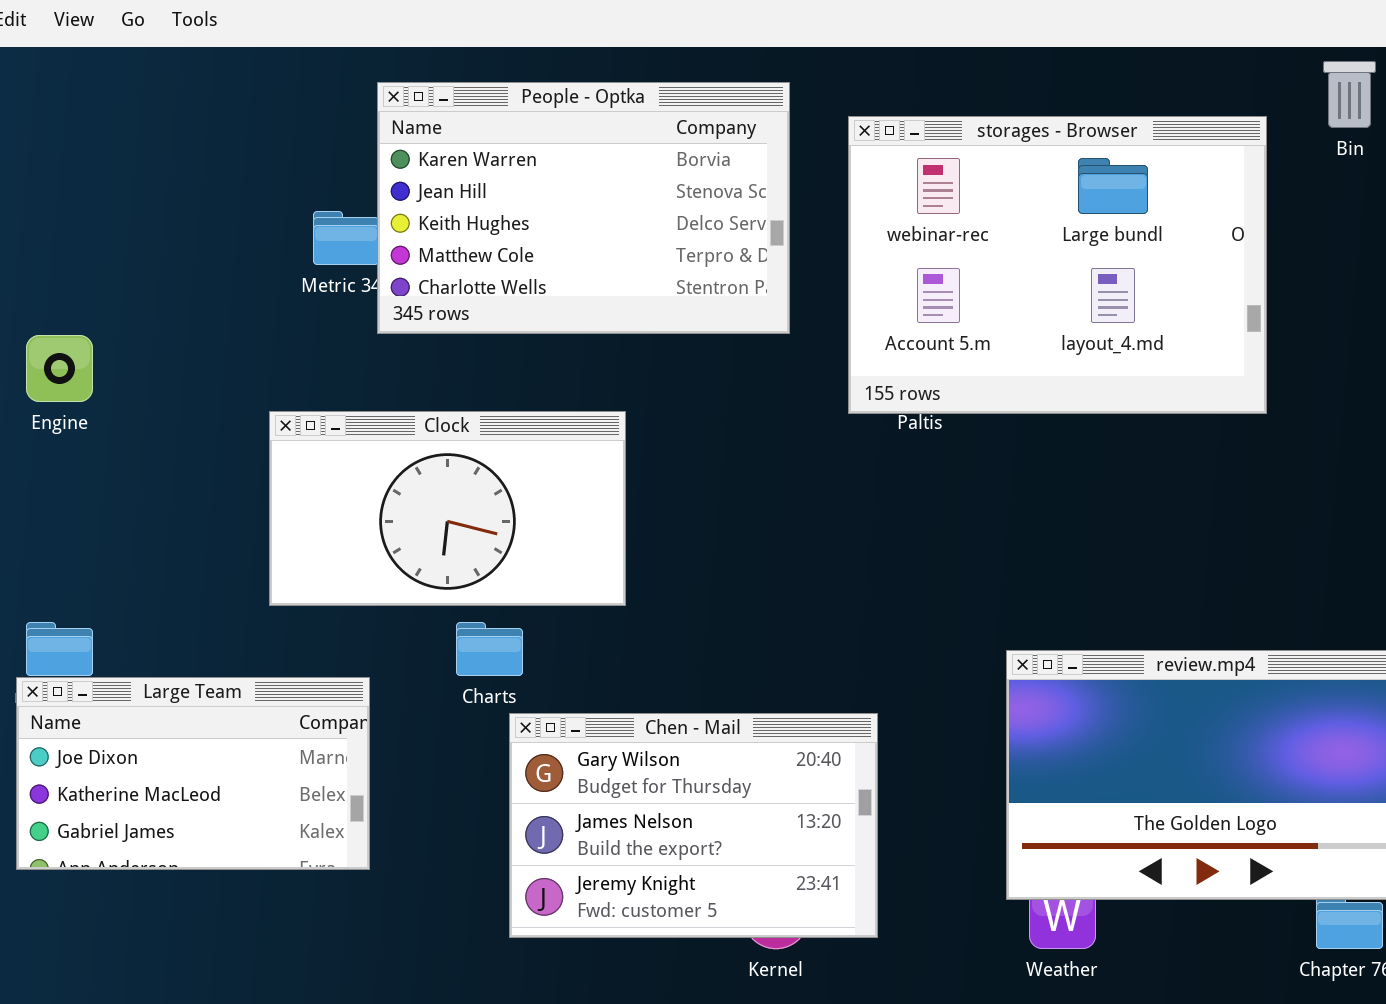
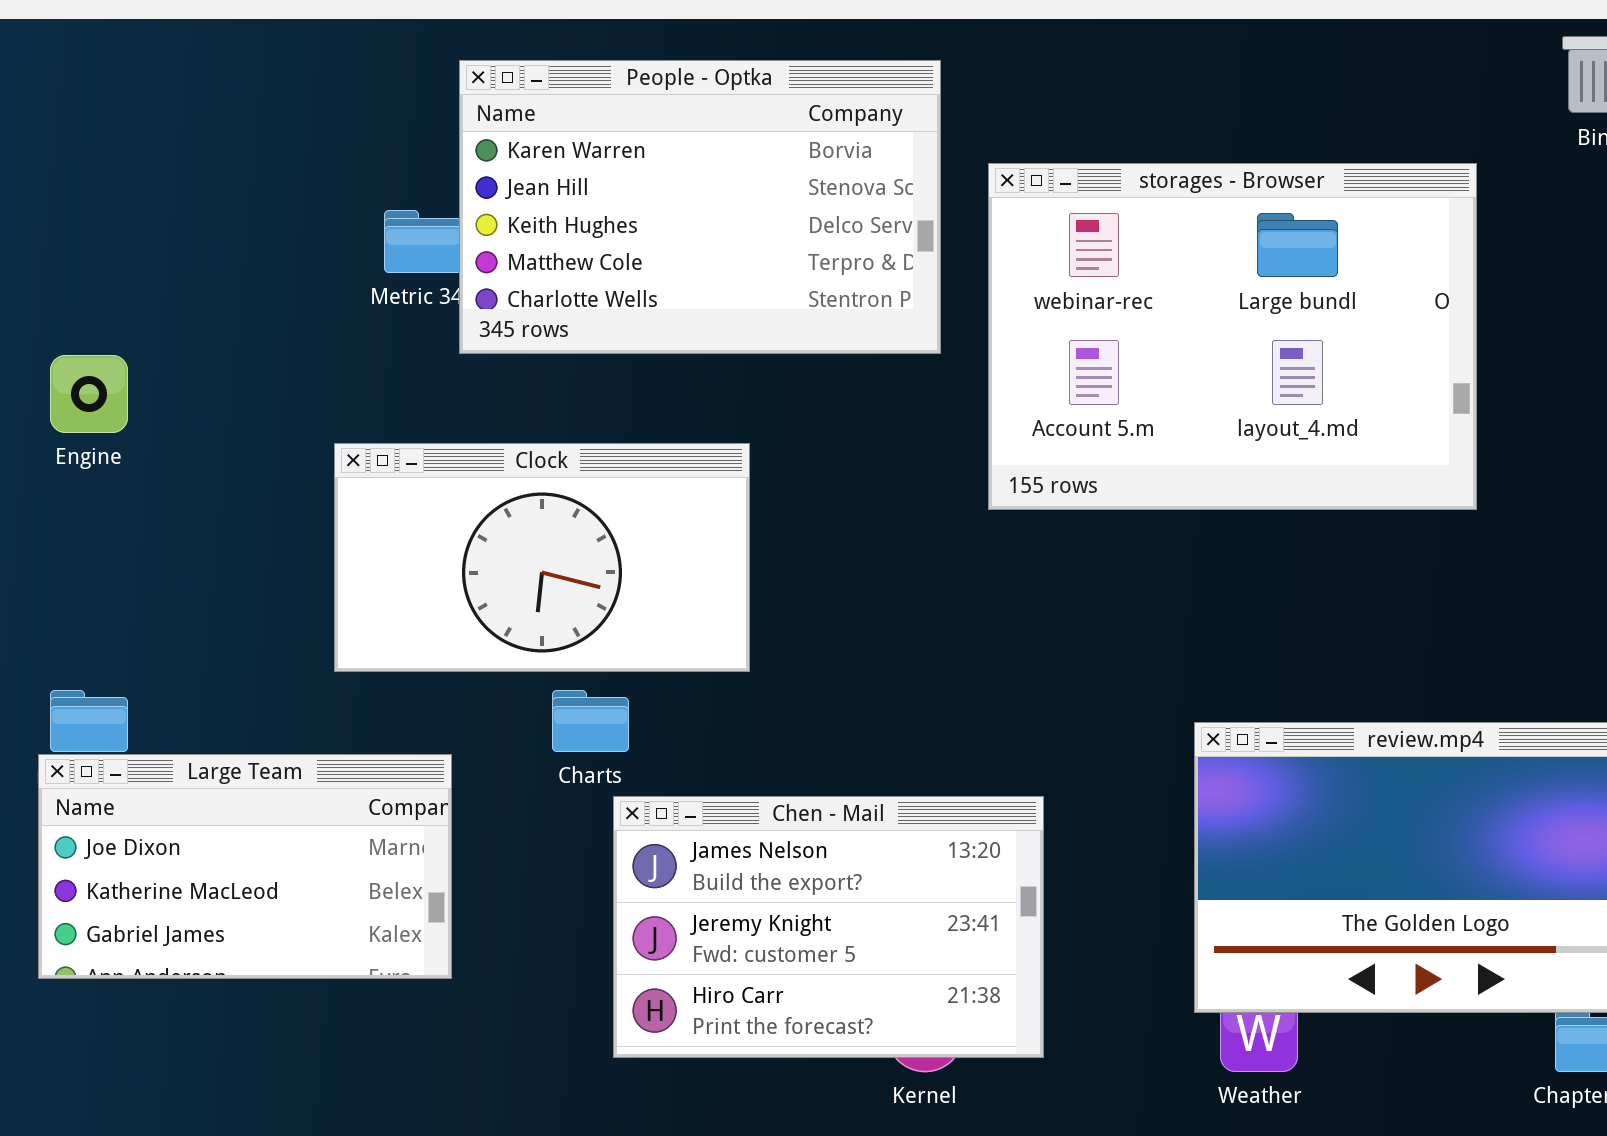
storages - Browser: [848,116,1267,414] -> [988,163,1477,510], moved
Chen - Mail: [509,713,878,938] -> [613,796,1044,1058], scrolled down 1 row

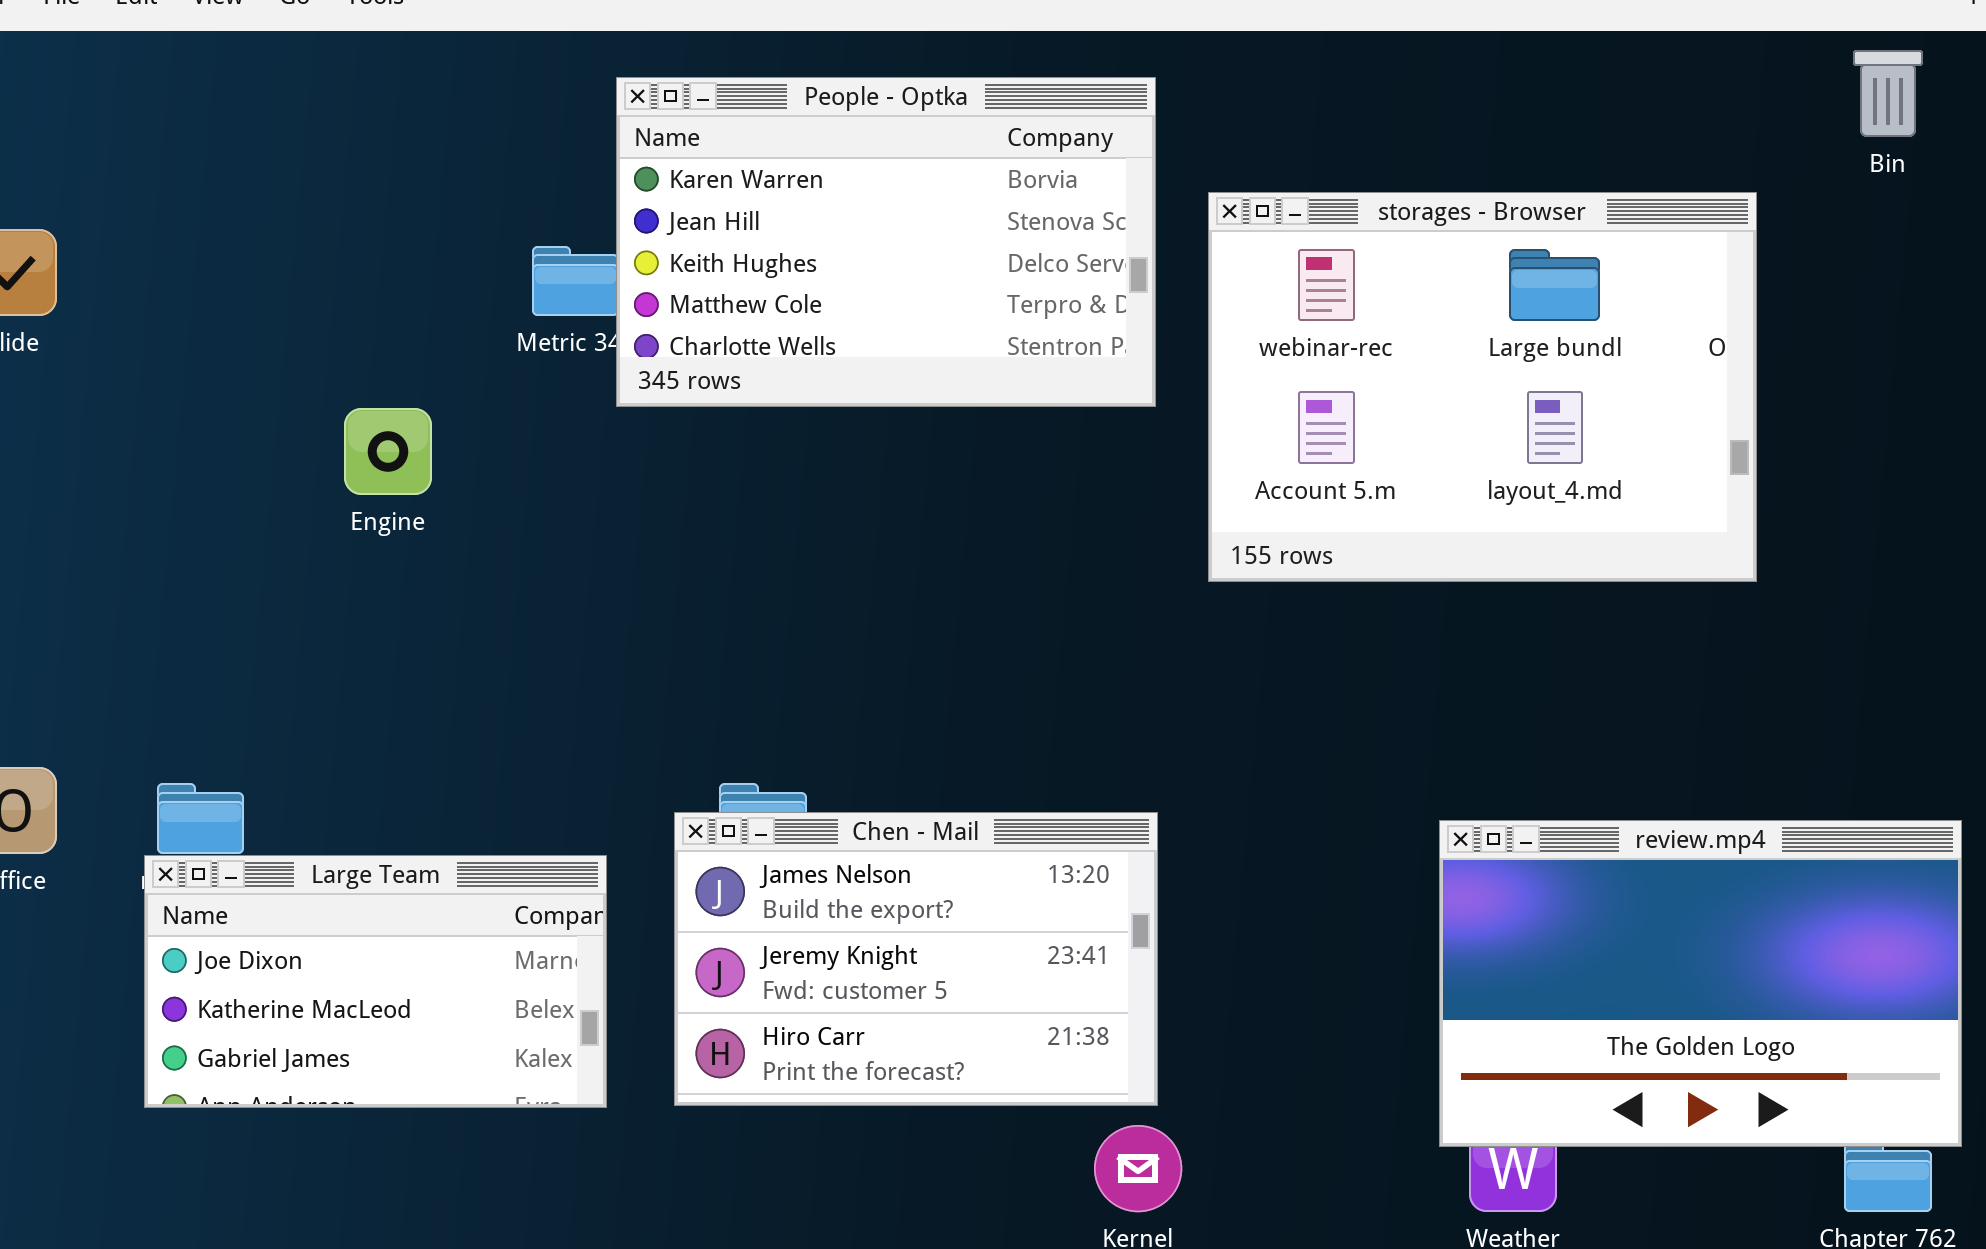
Engine: [50,355,128,433] -> [344,408,432,495], moved
Clock: [334,443,750,672] -> none, closed
Chen - Mail: [613,796,1044,1058] -> [674,812,1158,1106], moved

